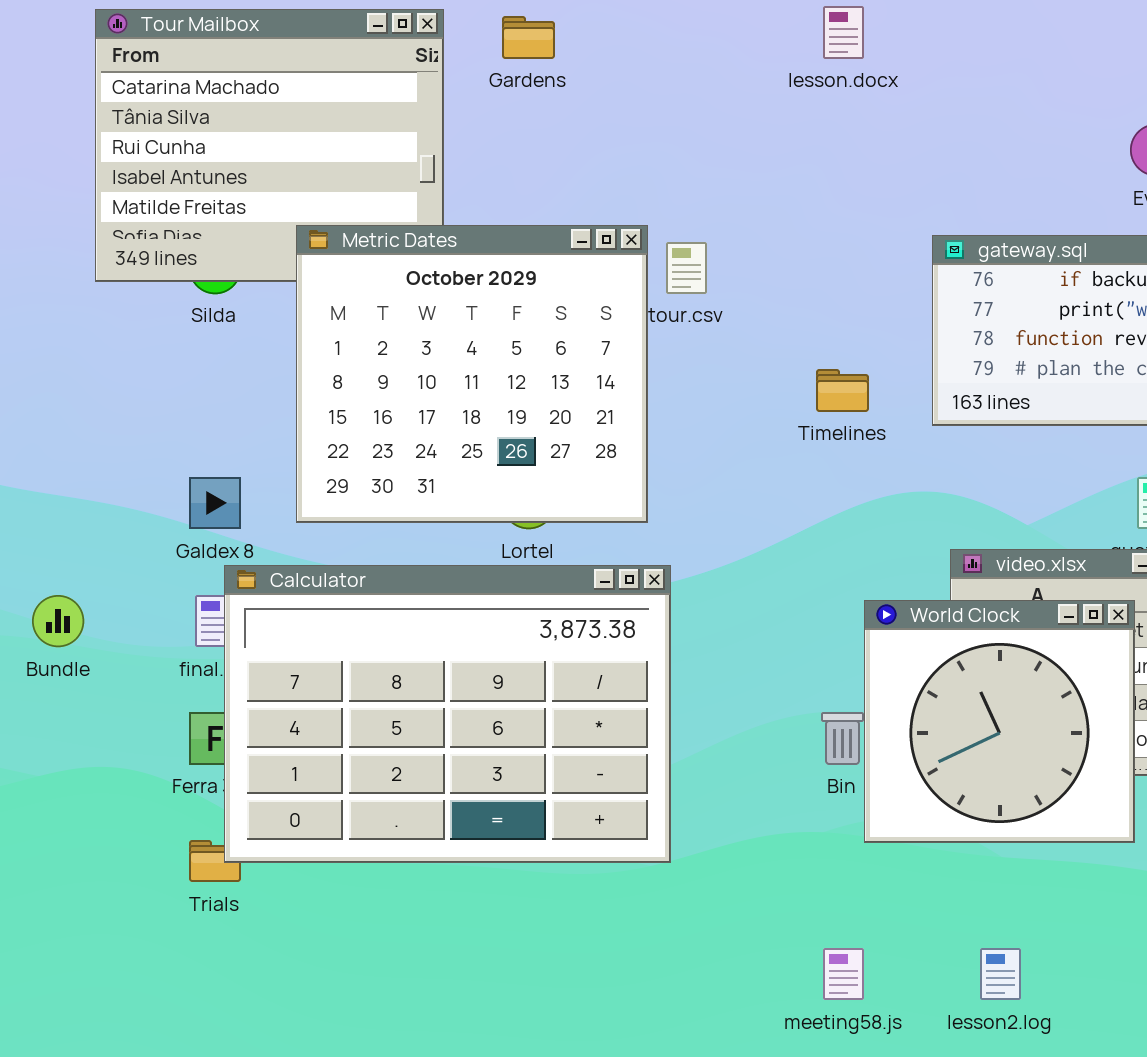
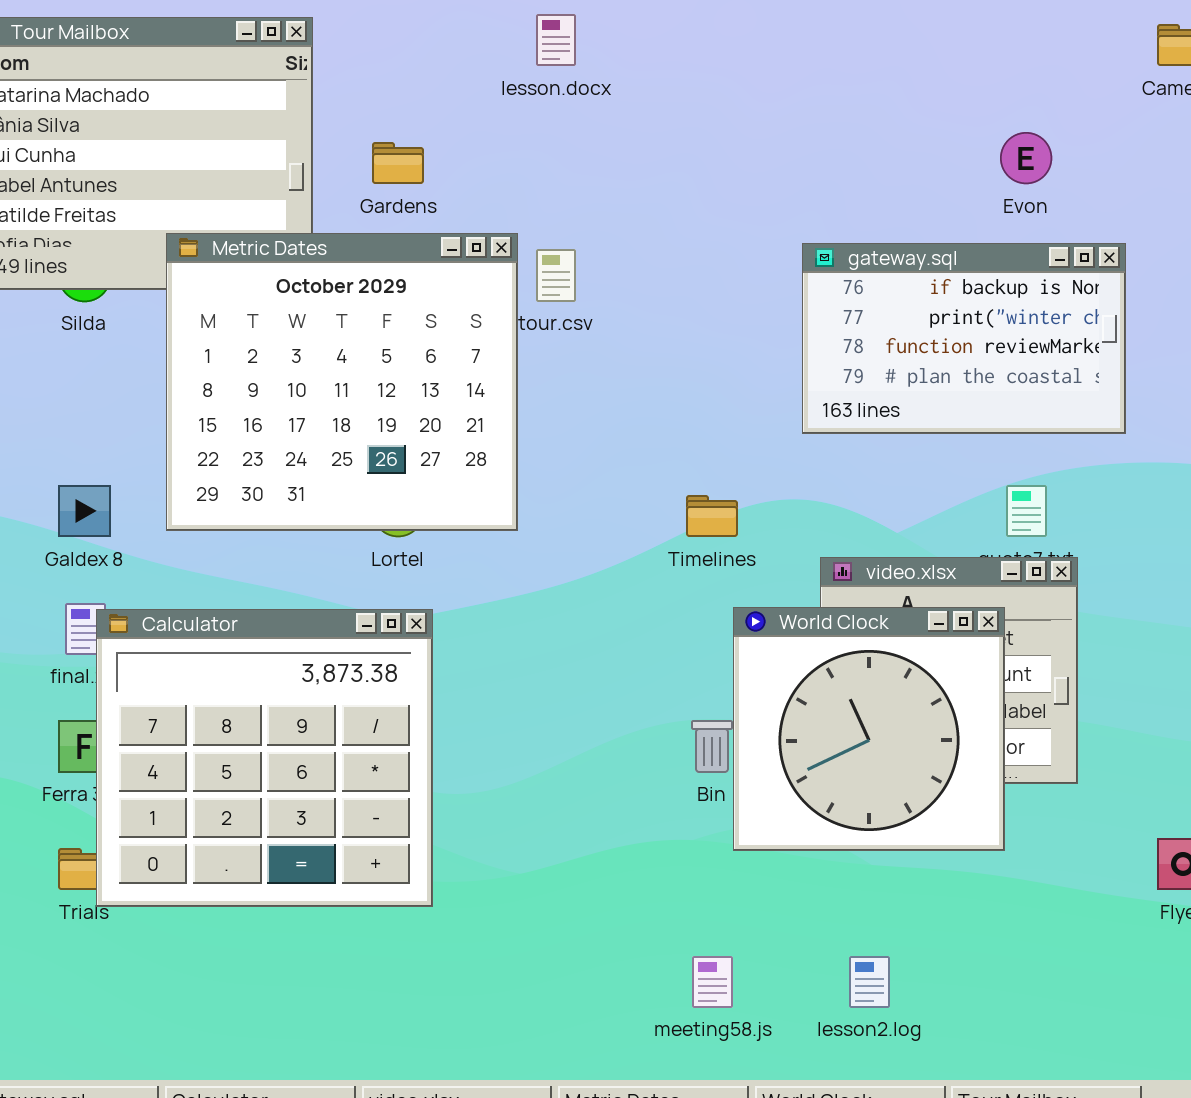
lesson.docx: [823,6,864,59] -> [536,14,576,66], moved
Gardens: [502,16,555,59] -> [372,142,424,184], moved
Timelines: [816,369,869,412] -> [686,495,738,537], moved
Calculator: [224,565,671,863] -> [96,609,433,907], moved, resized

